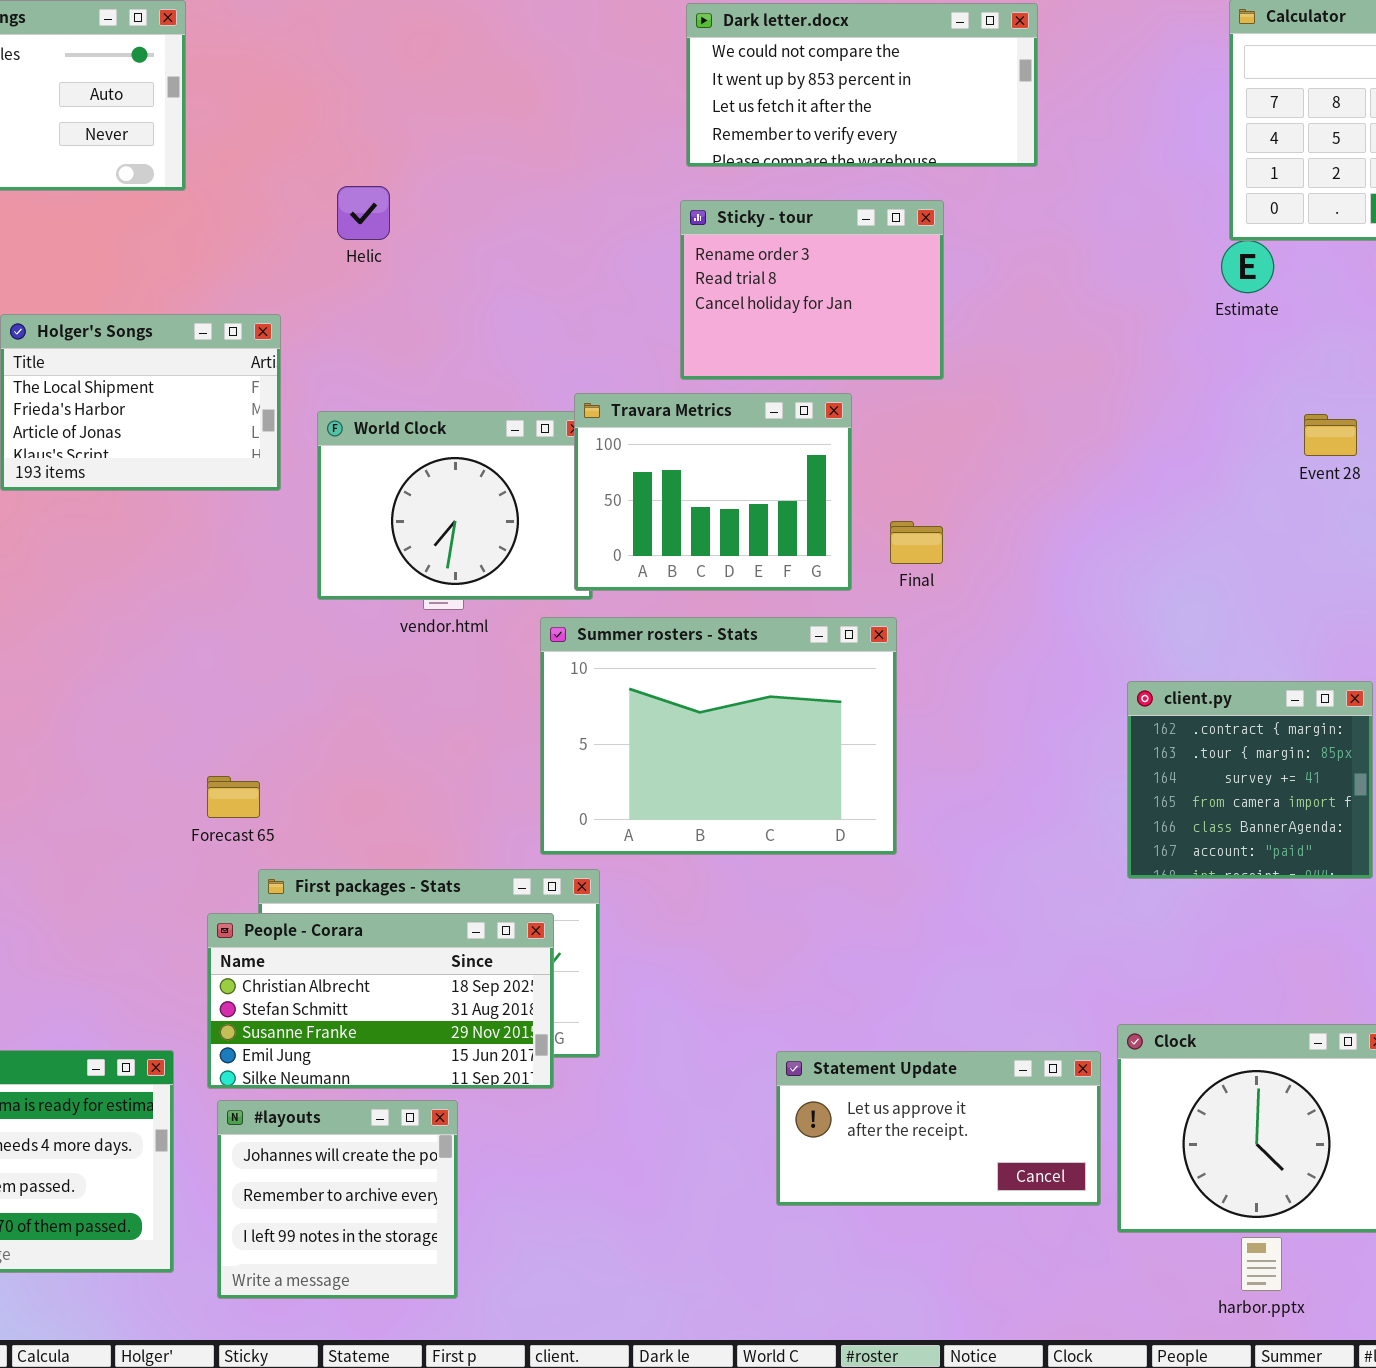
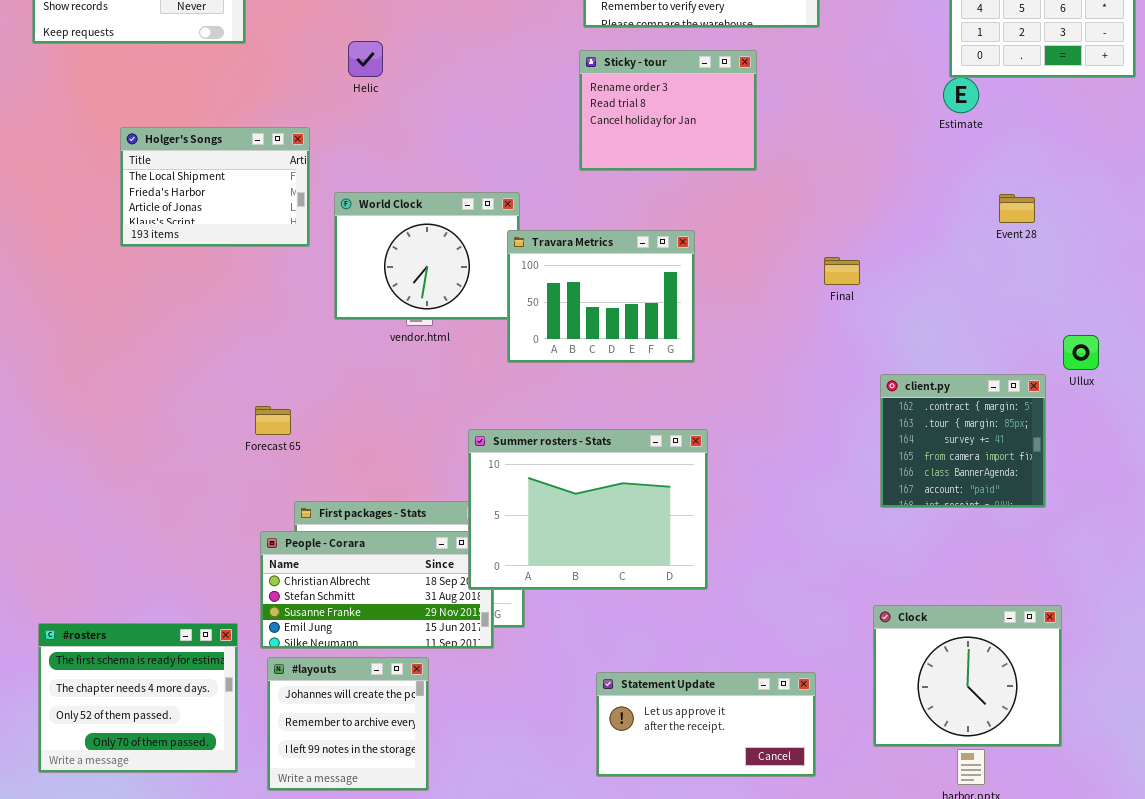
Travara Metrics: [574,393,852,591] -> [507,230,695,363], moved
Final: [890,521,943,564] -> [824,257,860,285], moved
Summer rosters - Stats: [540,617,897,855] -> [468,429,708,590], moved
Forecast 65: [207,776,260,818] -> [255,406,291,435], moved
Statement Update: [776,1051,1101,1206] -> [596,672,816,777], moved

